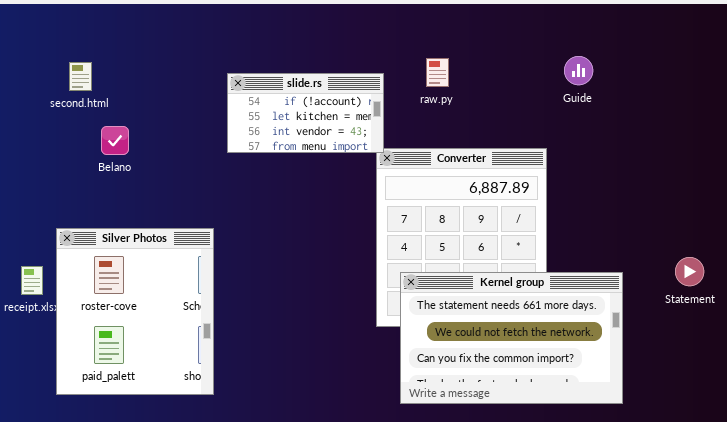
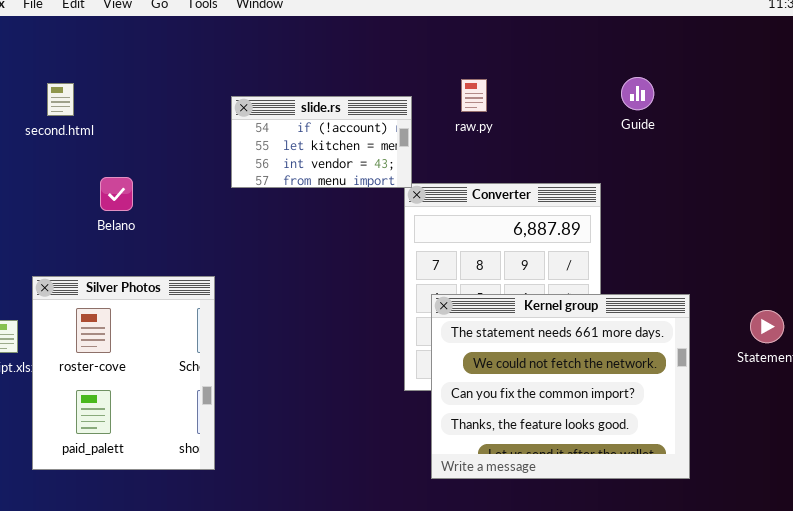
Belano: [101,126,129,155] -> [100,177,133,211], moved
Kernel group: [400,272,623,404] -> [431,294,690,479], resized

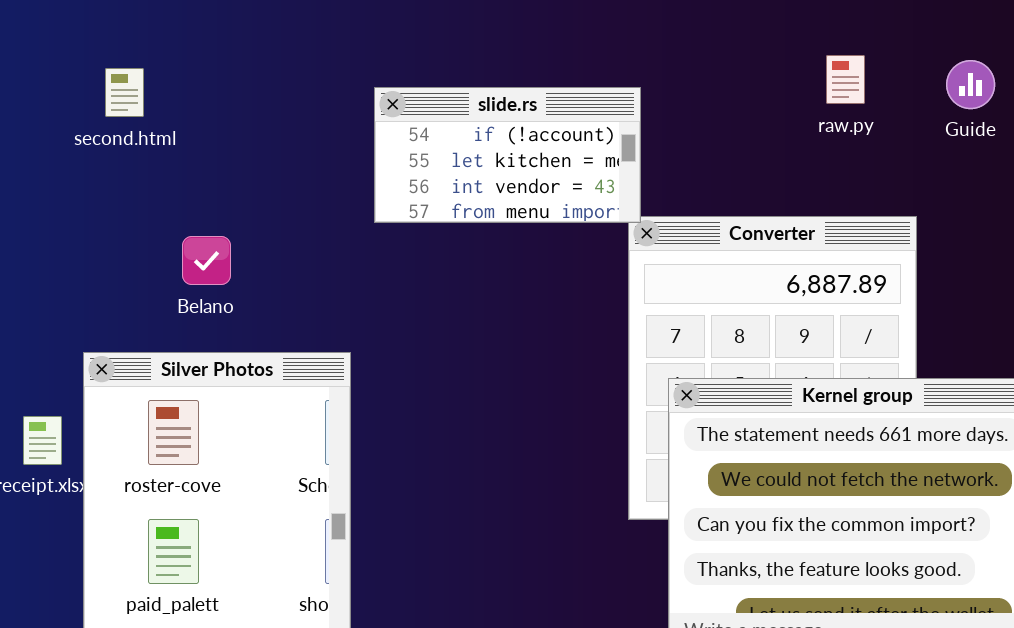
raw.py: [461,79,487,112] -> [826,55,865,104], moved
Belano: [100,177,133,211] -> [182,236,231,285], moved

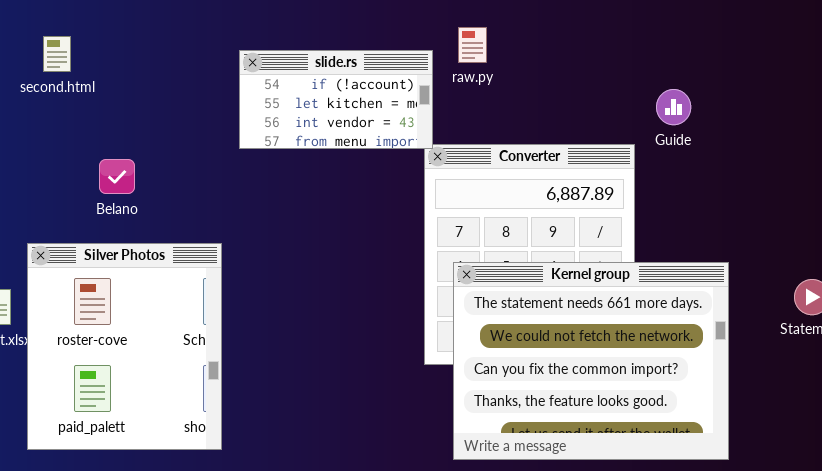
raw.py: [826,55,865,104] -> [458,27,487,63], moved
Guide: [946,60,995,109] -> [656,89,691,125], moved

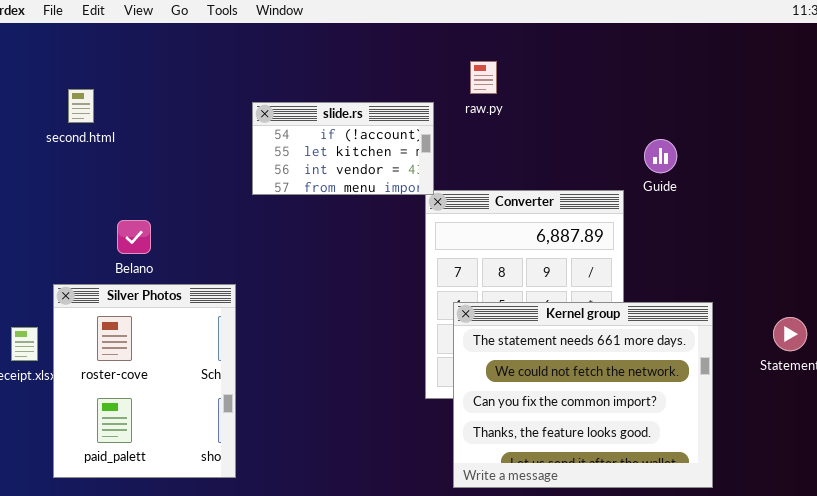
raw.py: [458,27,487,63] -> [470,61,497,94], moved
Belano: [99,159,135,194] -> [117,220,151,254], moved

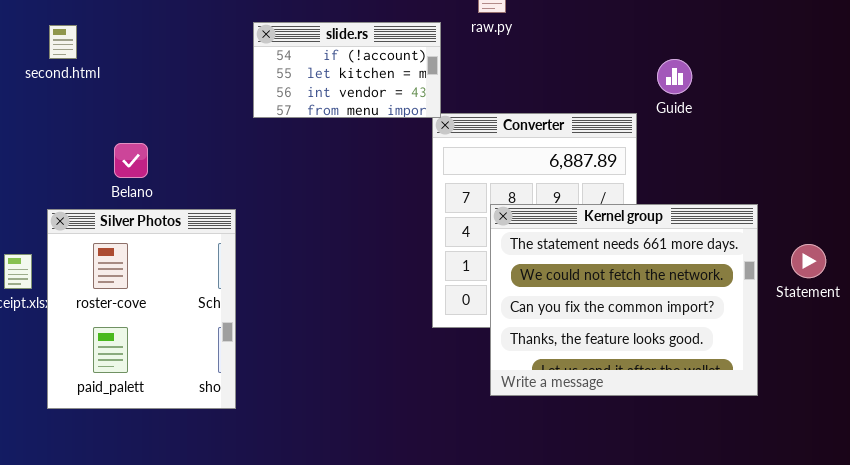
second.html: [68,89,94,123] -> [49,25,77,59], moved
Kernel group: [453,302,713,488] -> [490,204,758,396], moved

